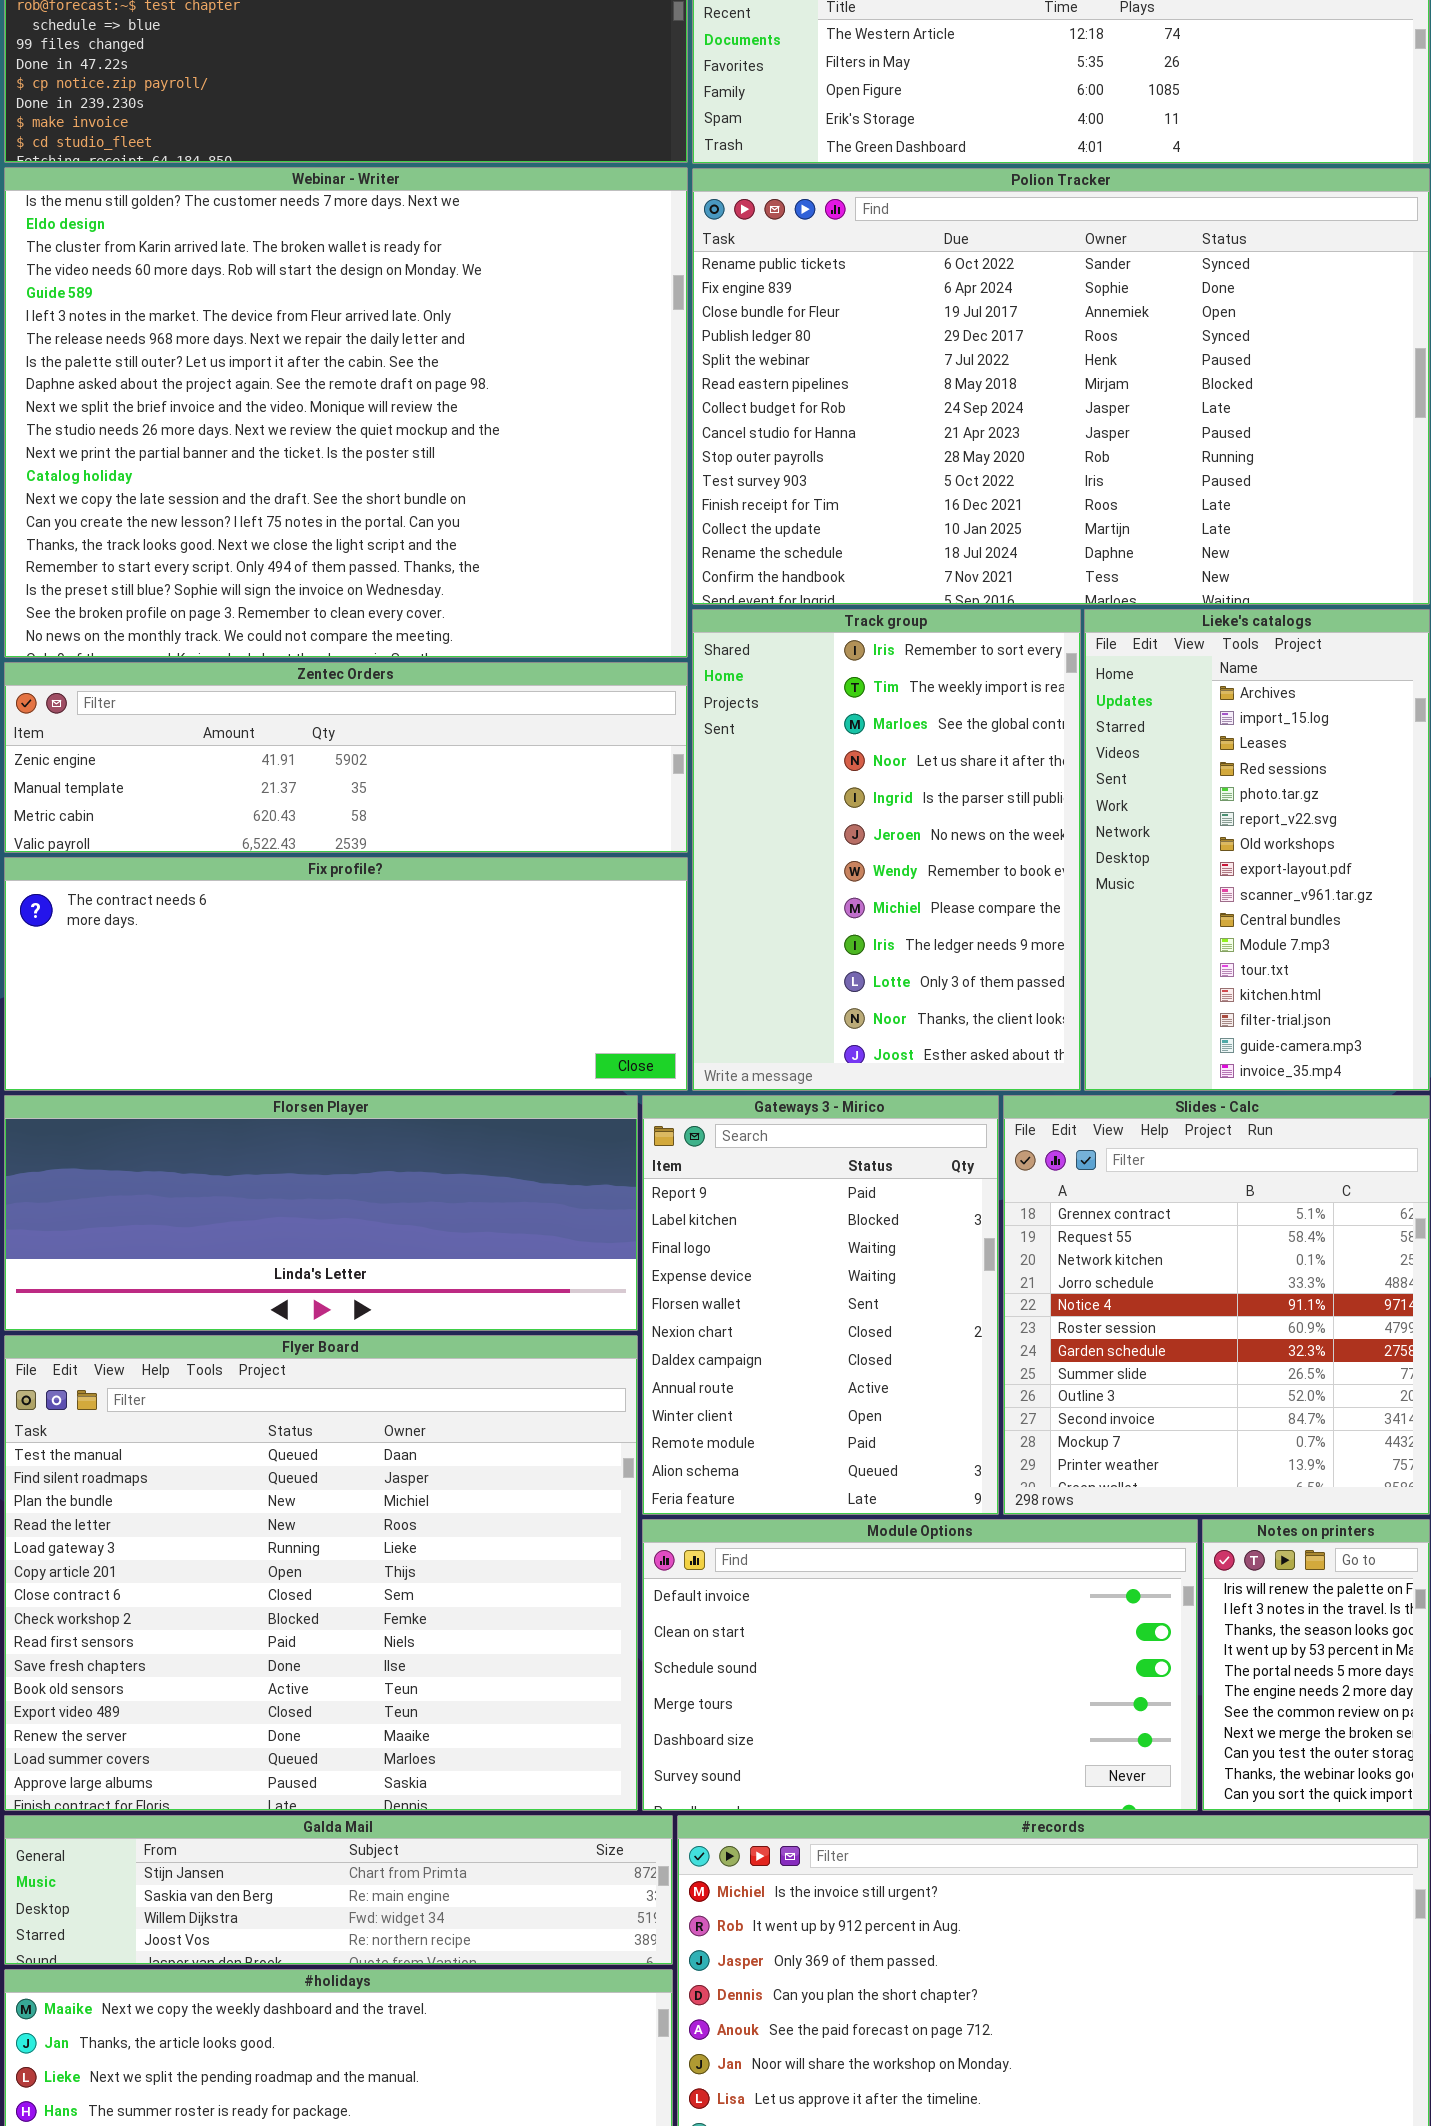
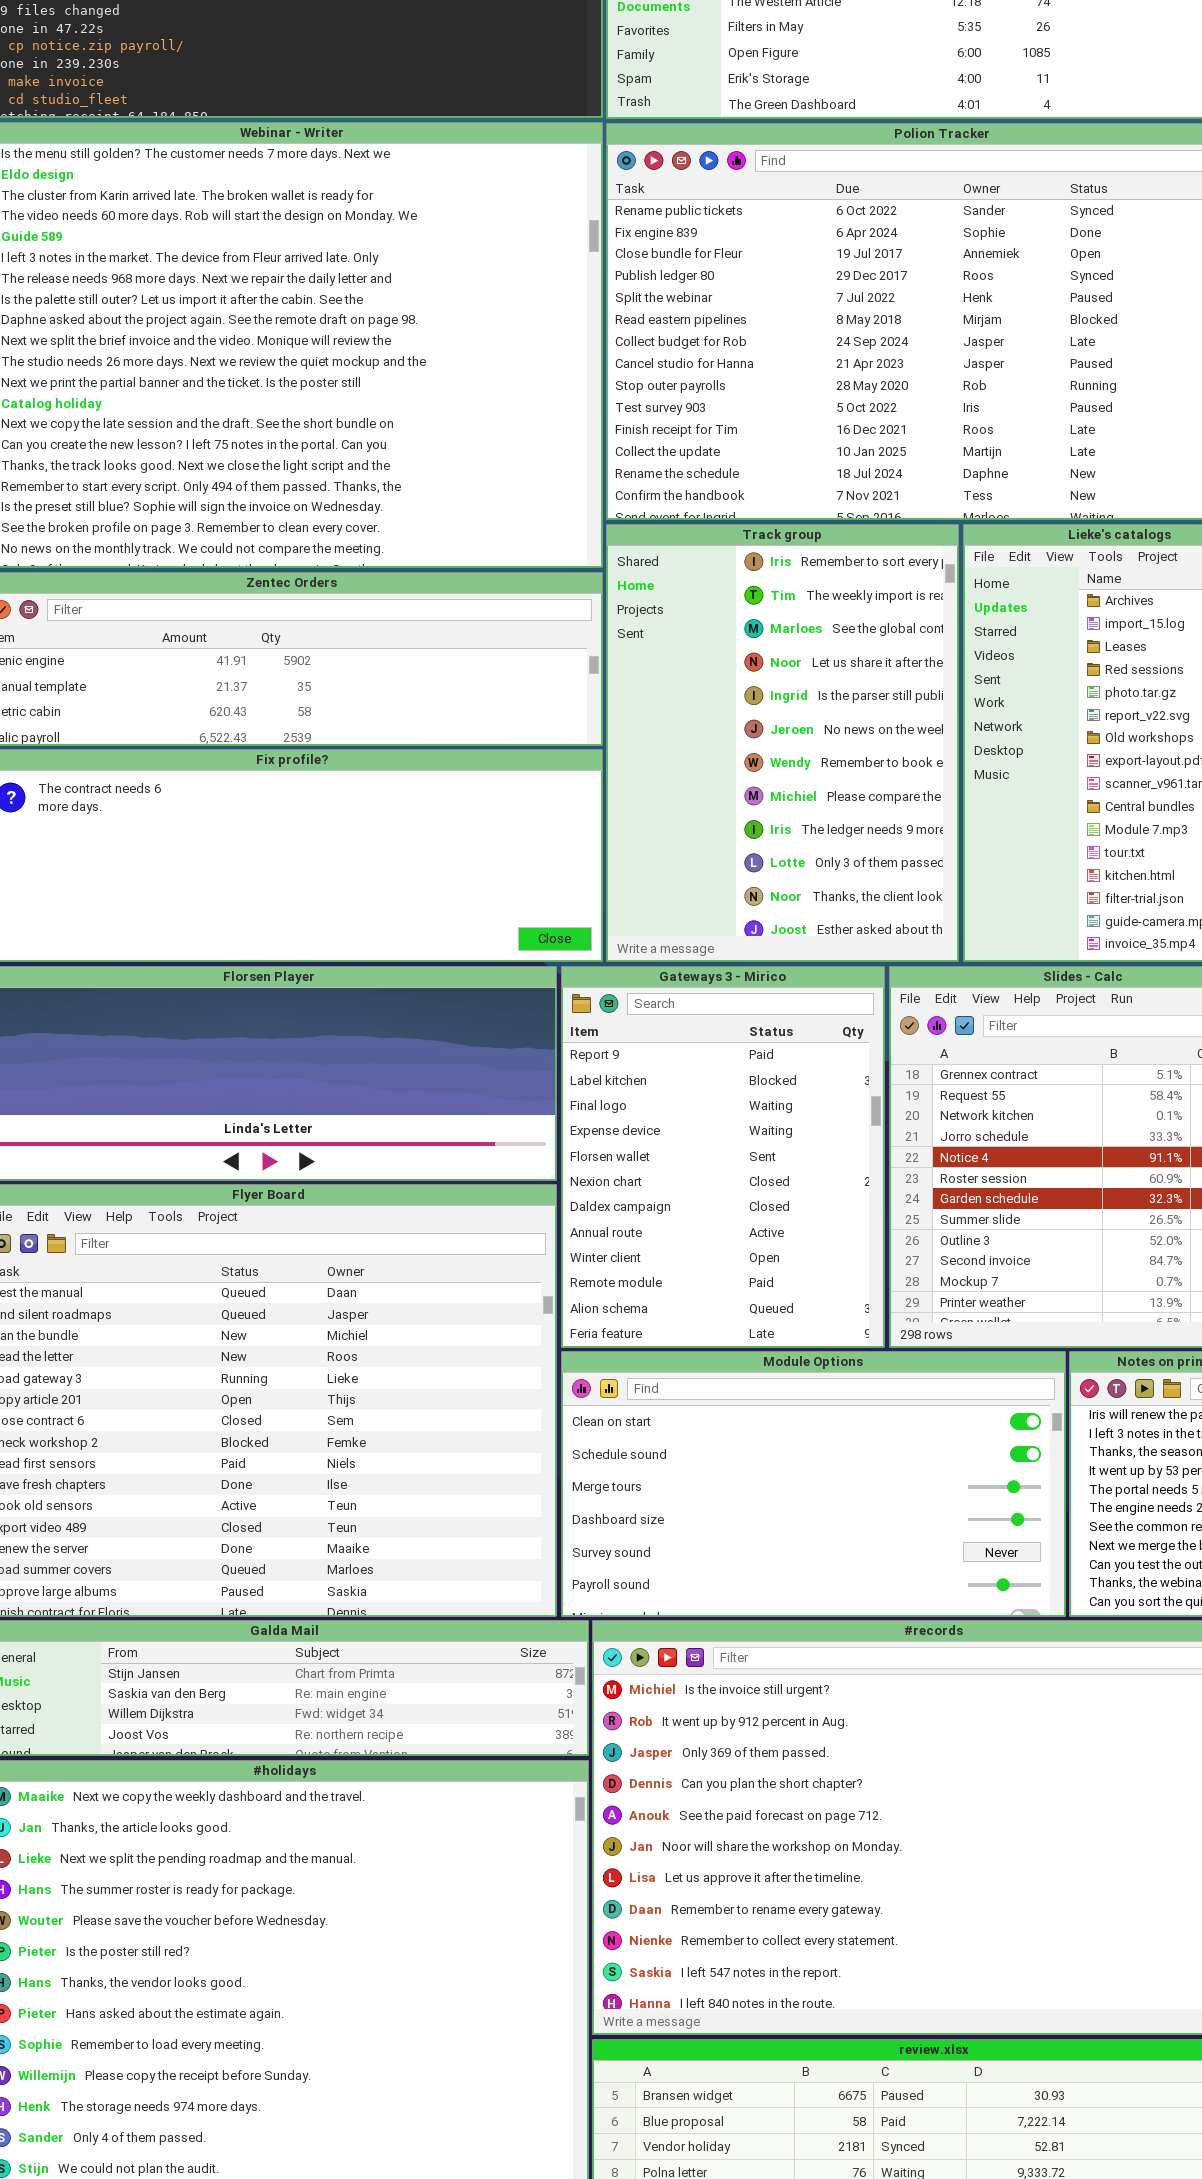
Module Options: [642,1519,1198,1811] -> [561,1351,1066,1617], scrolled down 1 row

